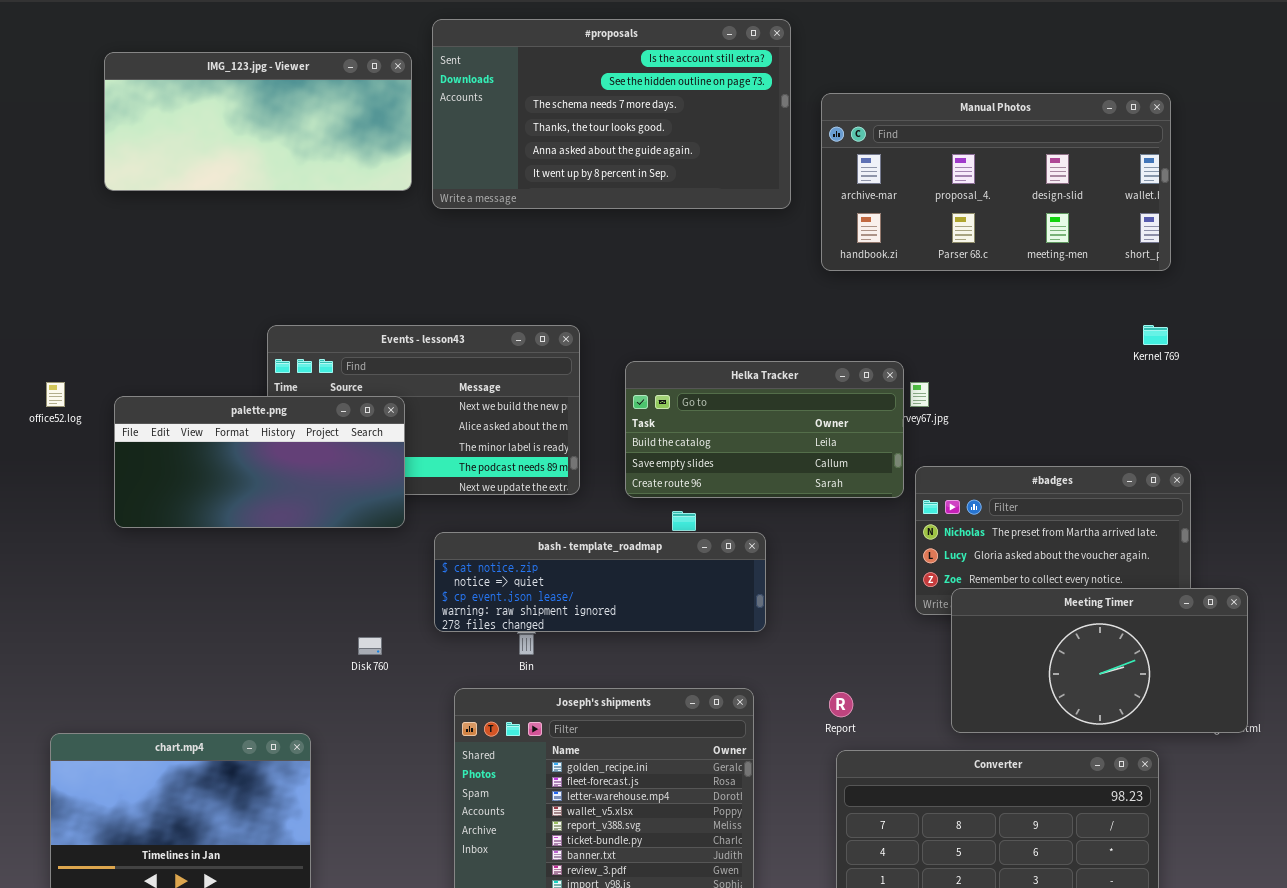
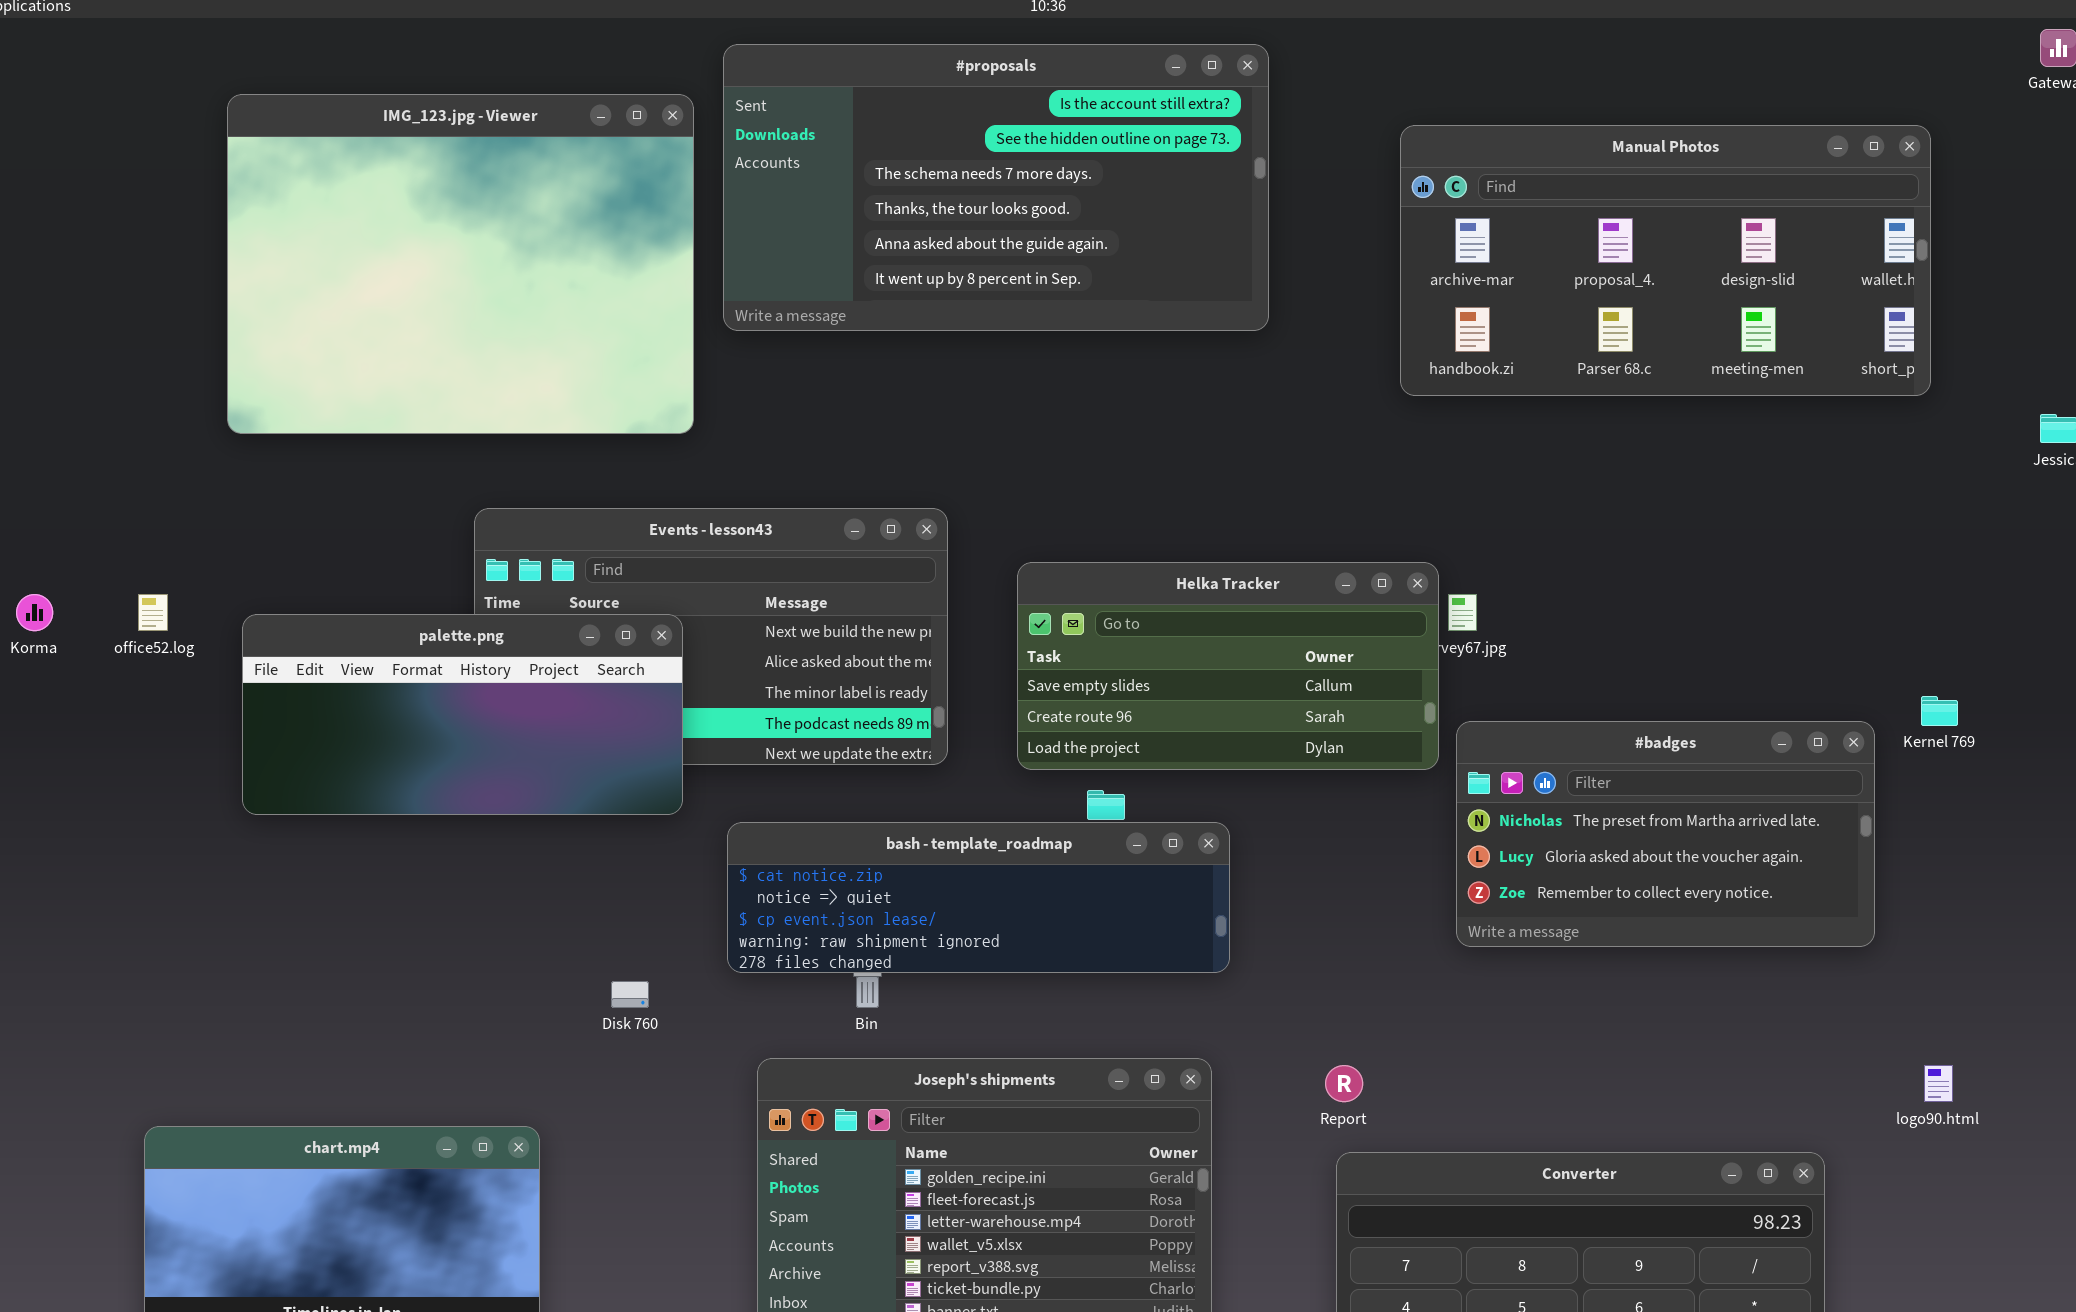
IMG_123.jpg - Viewer: [104,52,412,191] -> [227,94,694,434], resized
Manual Photos: [821,93,1171,271] -> [1400,125,1931,396], moved
Kernel 769: [1143,325,1168,345] -> [1921,696,1958,726], moved
Helka Tracker: [625,361,904,498] -> [1017,562,1439,770], scrolled down 1 row
Meeting Timer: [951,588,1248,733] -> none, closed

